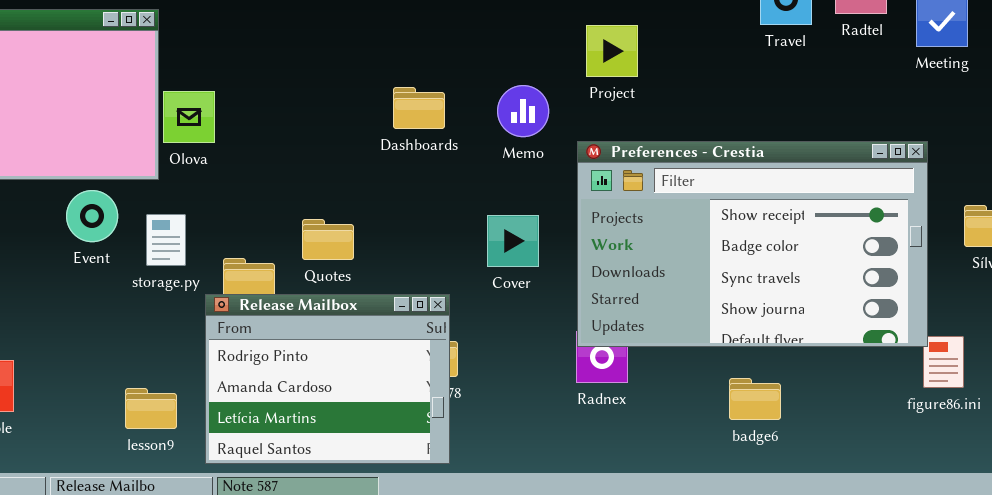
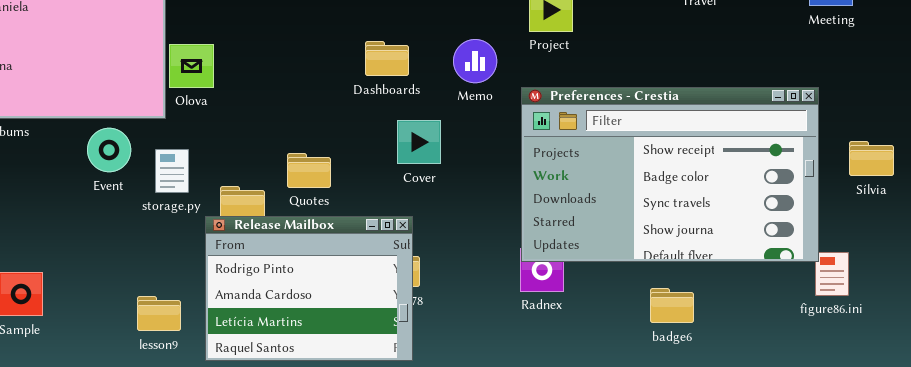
Cover: [487,215,539,267] -> [397,120,441,164], moved

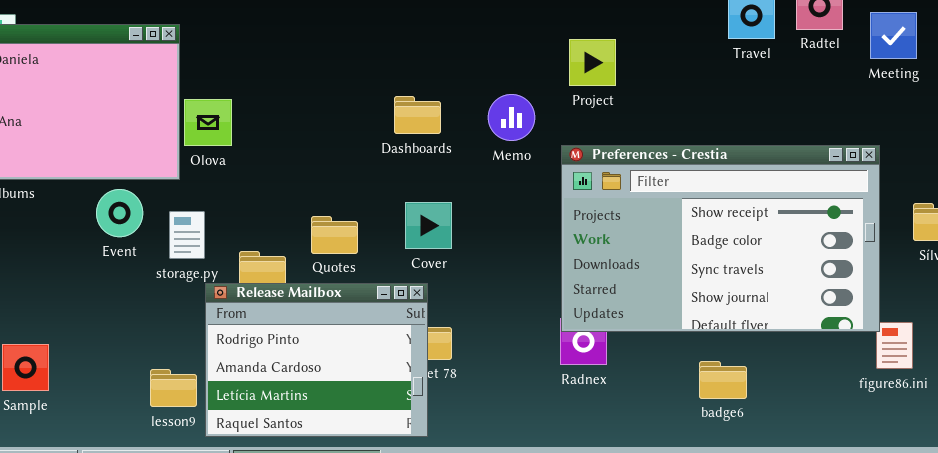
Cover: [397,120,441,164] -> [405,202,452,249], moved
Release Mailbox: [205,216,413,361] -> [205,283,428,437], moved

